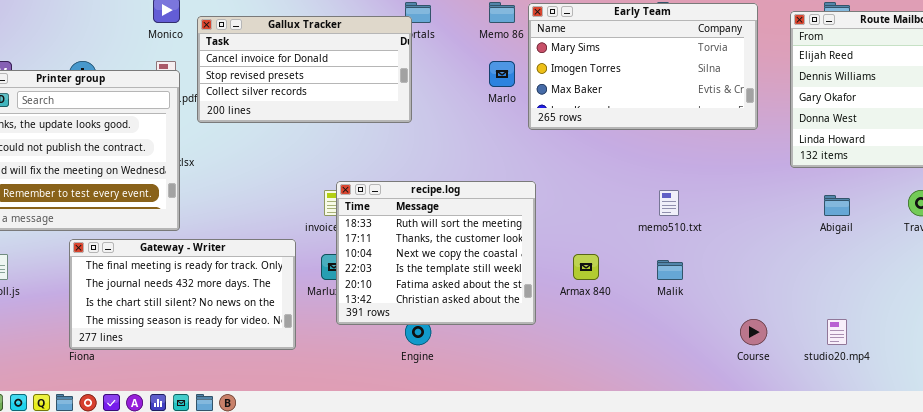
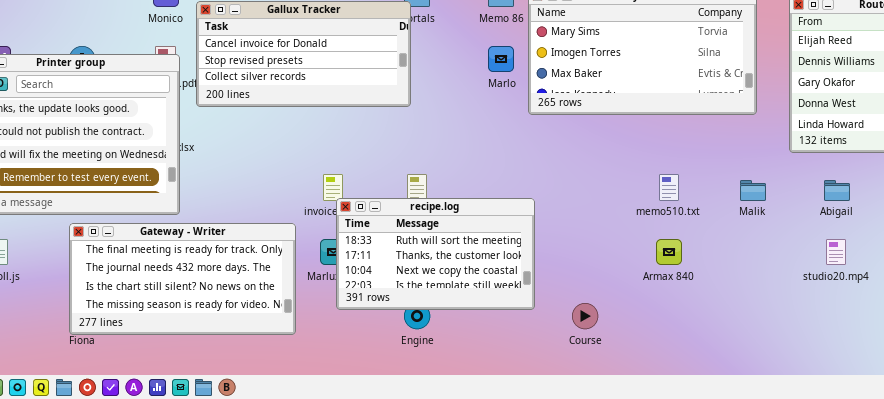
recipe.log: [336,181,536,325] -> [336,198,535,310], resized
Armax 840: [573,254,599,280] -> [656,239,682,265], moved
Malik: [657,260,683,280] -> [740,180,766,201], moved
Course: [740,319,767,345] -> [572,303,598,329], moved
studio20.mp4: [827,319,847,345] -> [826,239,846,265], moved

